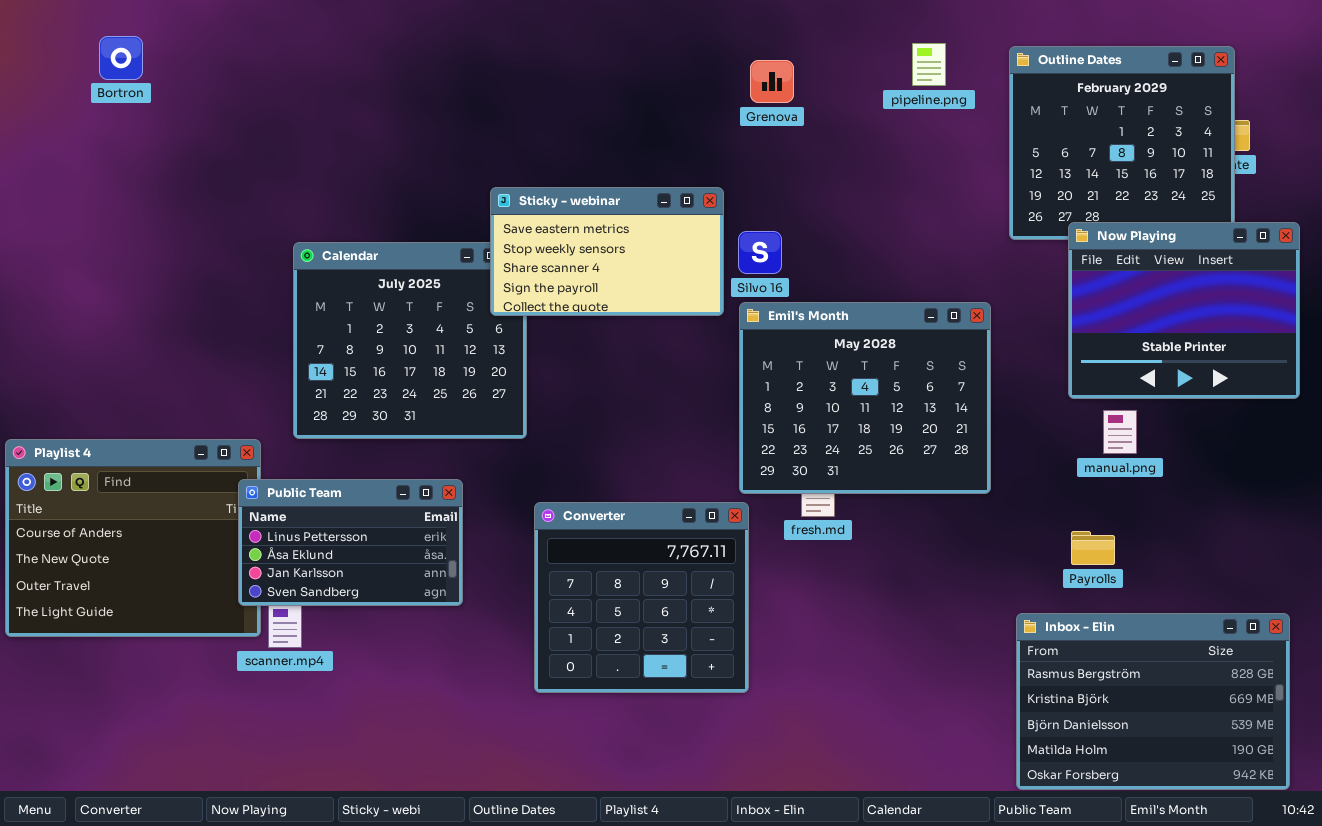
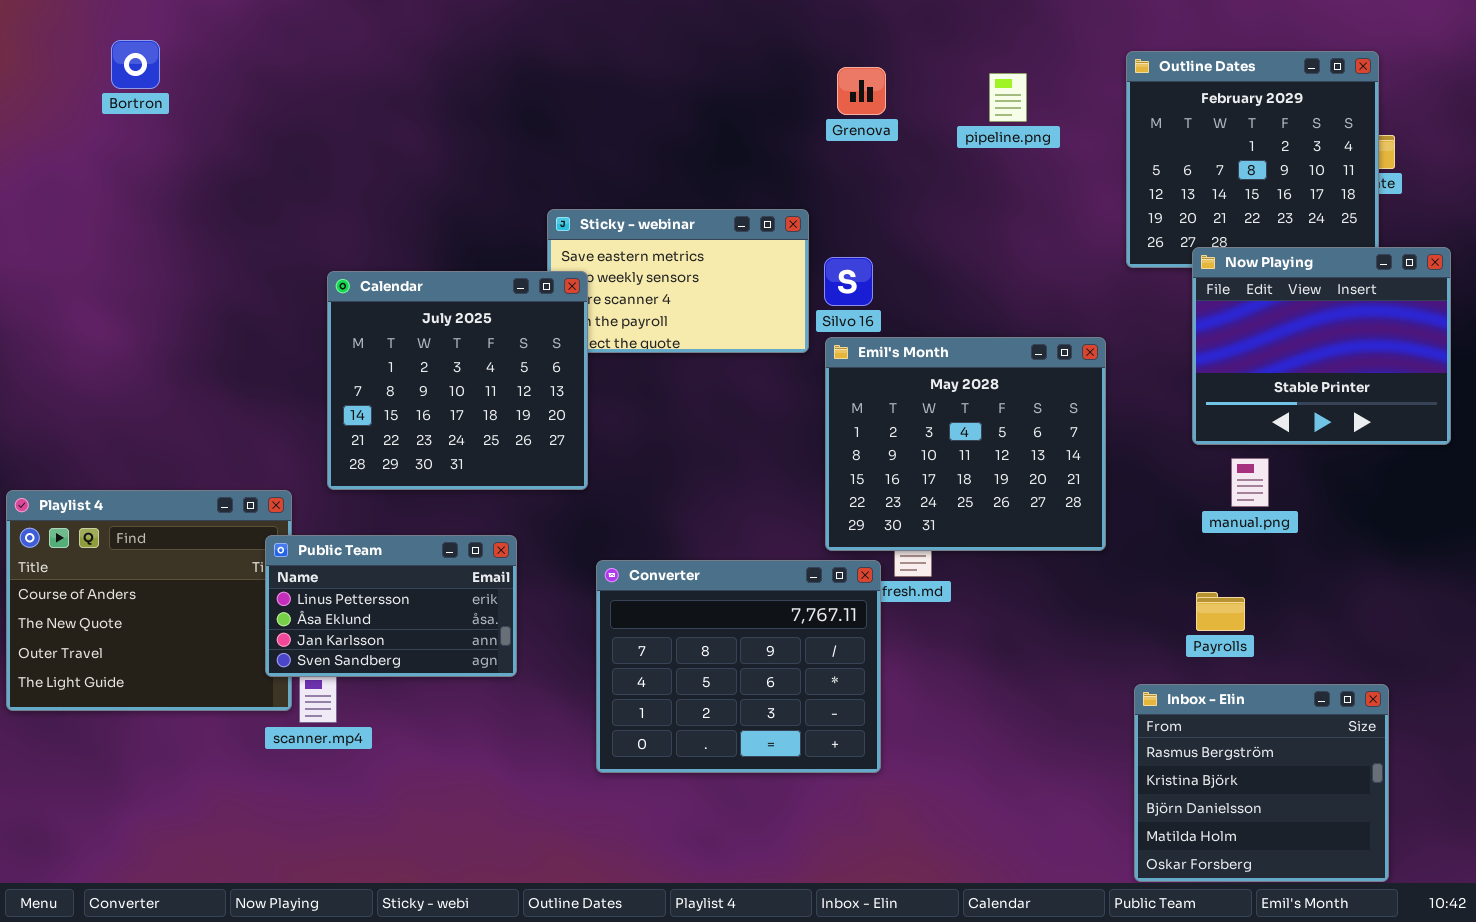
pipeline.png: [912,43,946,86] -> [989,73,1027,122], moved
Calendar: [293,242,527,439] -> [327,271,588,490], raised
Converter: [534,502,749,693] -> [596,560,881,773], resized
Inbox - Elin: [1016,613,1290,790] -> [1134,684,1389,882], resized

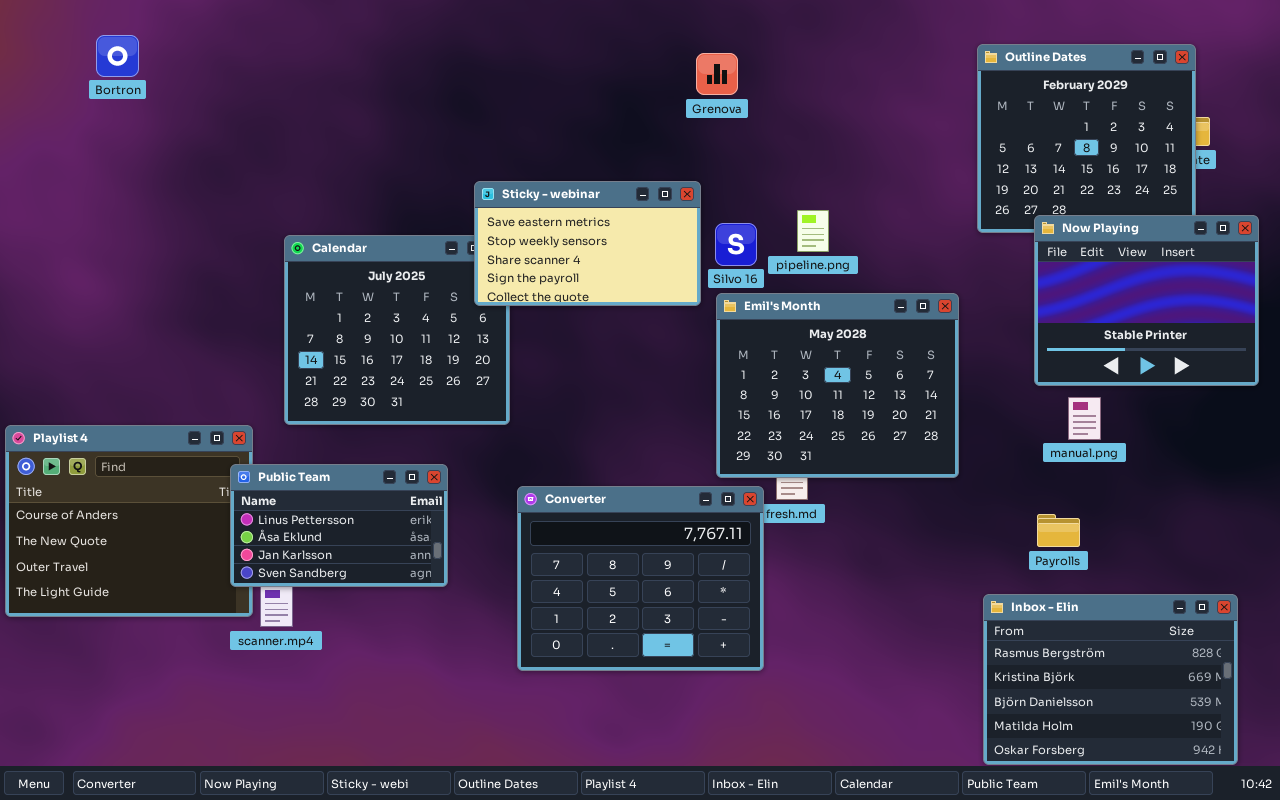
Grenova: [837,67,886,115] -> [696,53,738,95], moved
pipeline.png: [989,73,1027,122] -> [797,210,829,252], moved
Sticky - webinar: [547,209,809,353] -> [474,181,701,306], raised
Inbox - Elin: [1134,684,1389,882] -> [983,594,1238,765], resized

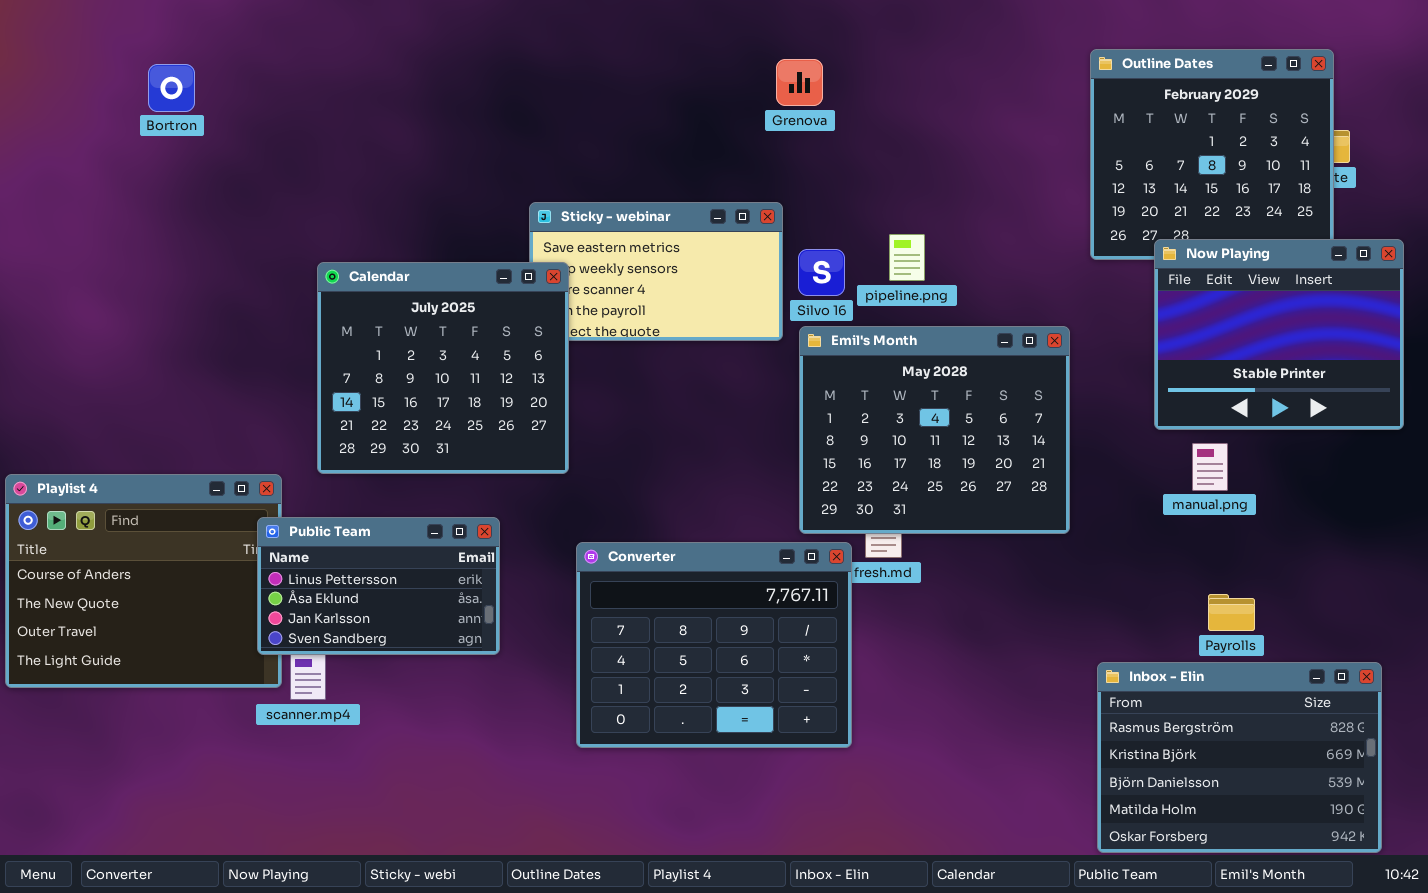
Bortron: [96,35,139,77] -> [148,64,195,112], moved
Calendar: [284,235,510,425] -> [317,262,569,474], raised
Payrolls: [1037,514,1080,547] -> [1208,594,1255,631], moved

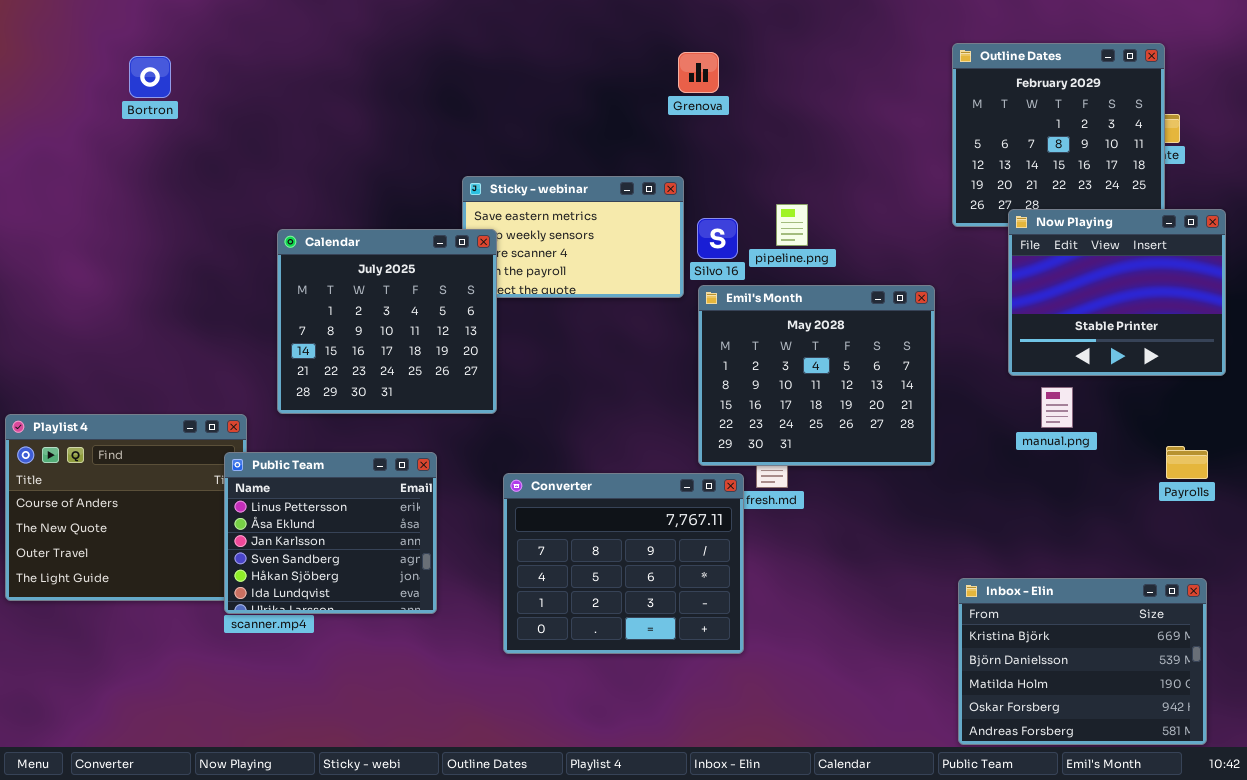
Public Team: [257,517,500,655] -> [224,452,437,614], resized
Payrolls: [1208,594,1255,631] -> [1166,446,1208,479], moved
Inbox - Elin: [1097,662,1382,853] -> [958,578,1207,745], scrolled down 1 row

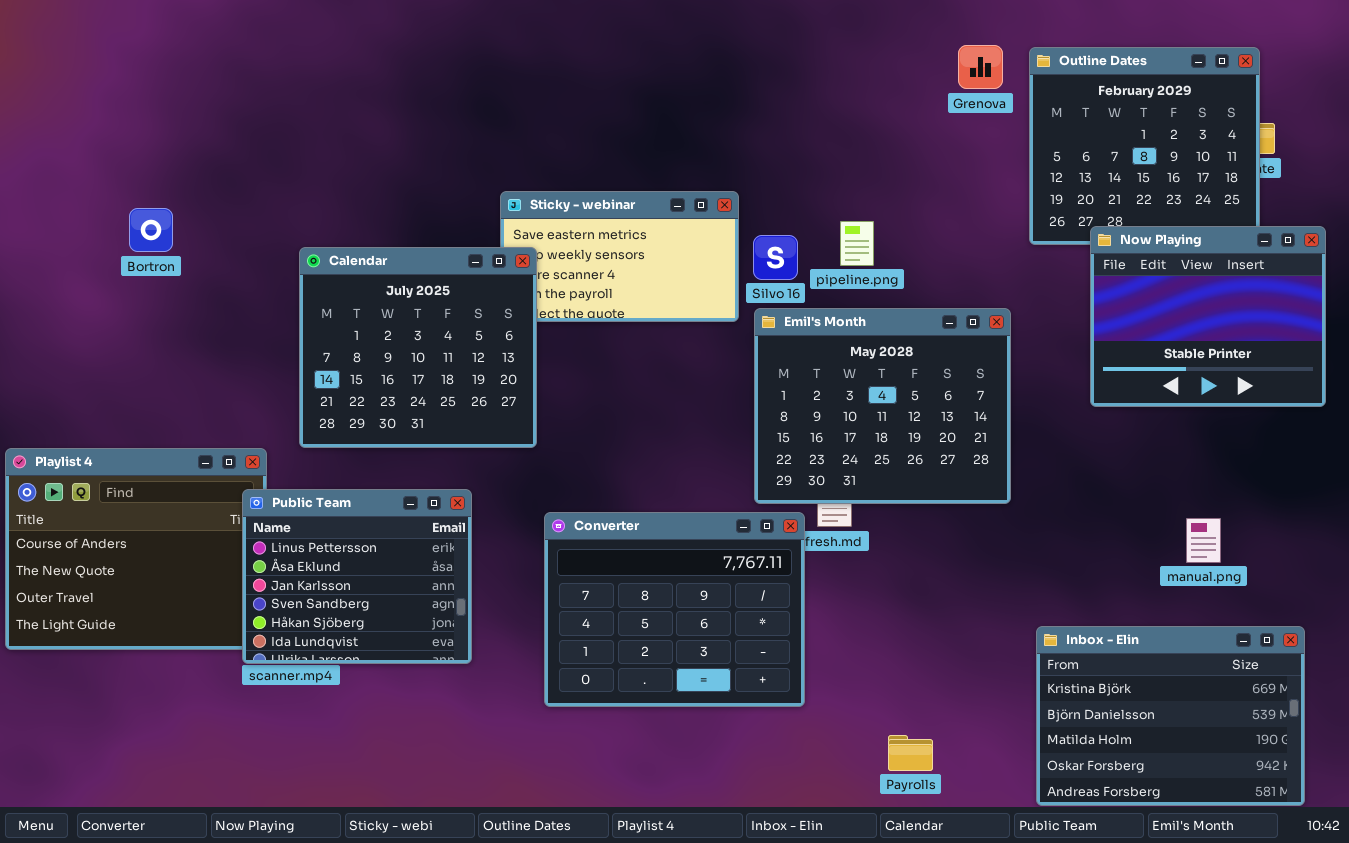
Grenova: [678,52,719,93] -> [958,45,1003,89], moved
Bortron: [129,56,171,98] -> [129,208,173,252], moved
manual.png: [1041,387,1073,428] -> [1186,518,1221,563], moved
Payrolls: [1166,446,1208,479] -> [888,735,933,771], moved

